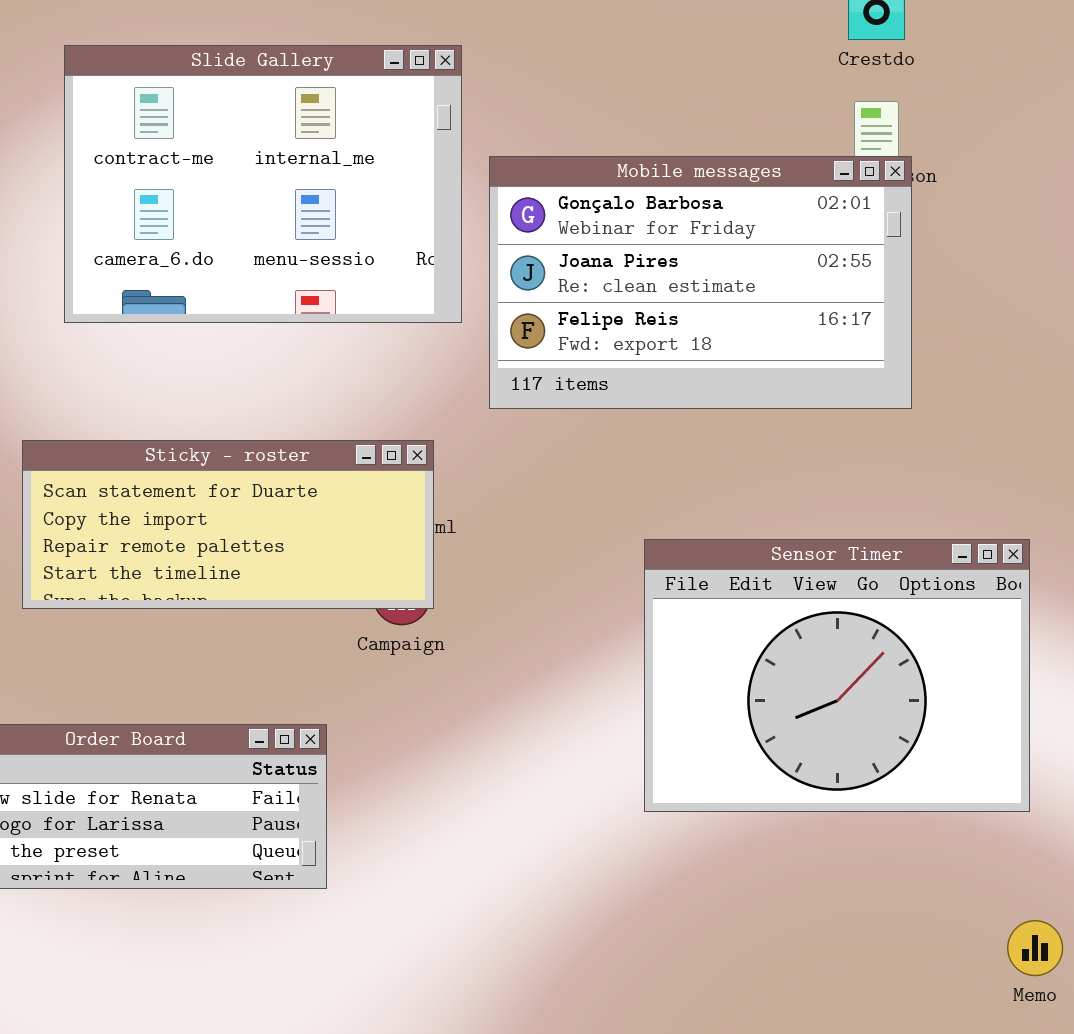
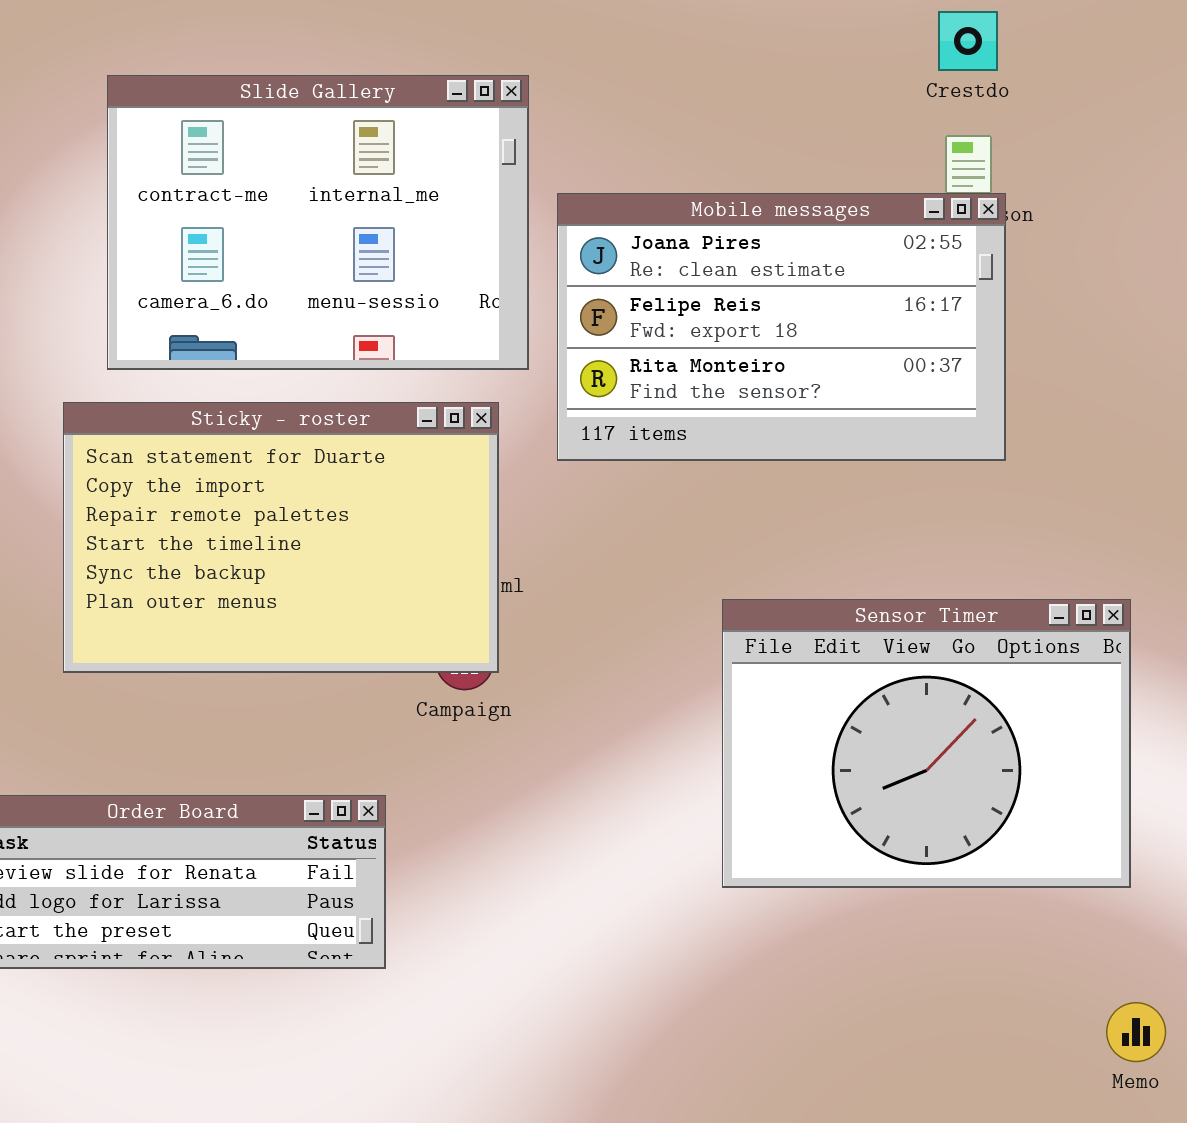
Mobile messages: [489,156,912,409] -> [557,193,1006,461], scrolled down 1 row
Sticky - roster: [22,440,434,609] -> [63,402,499,673], resized

